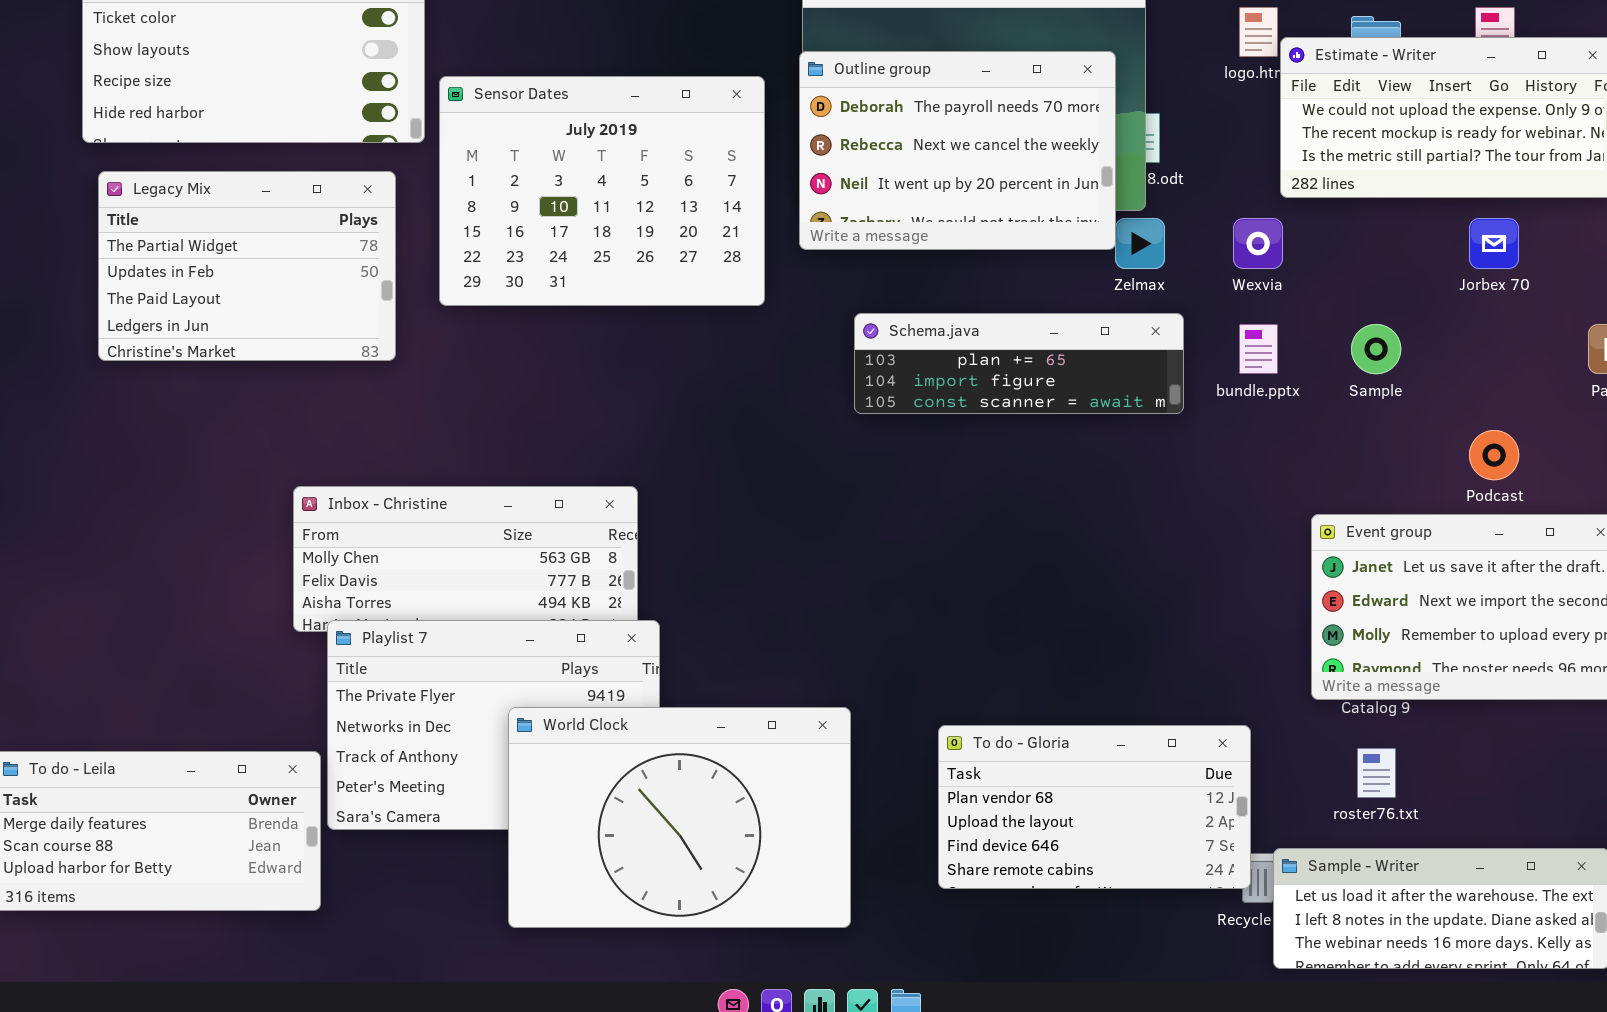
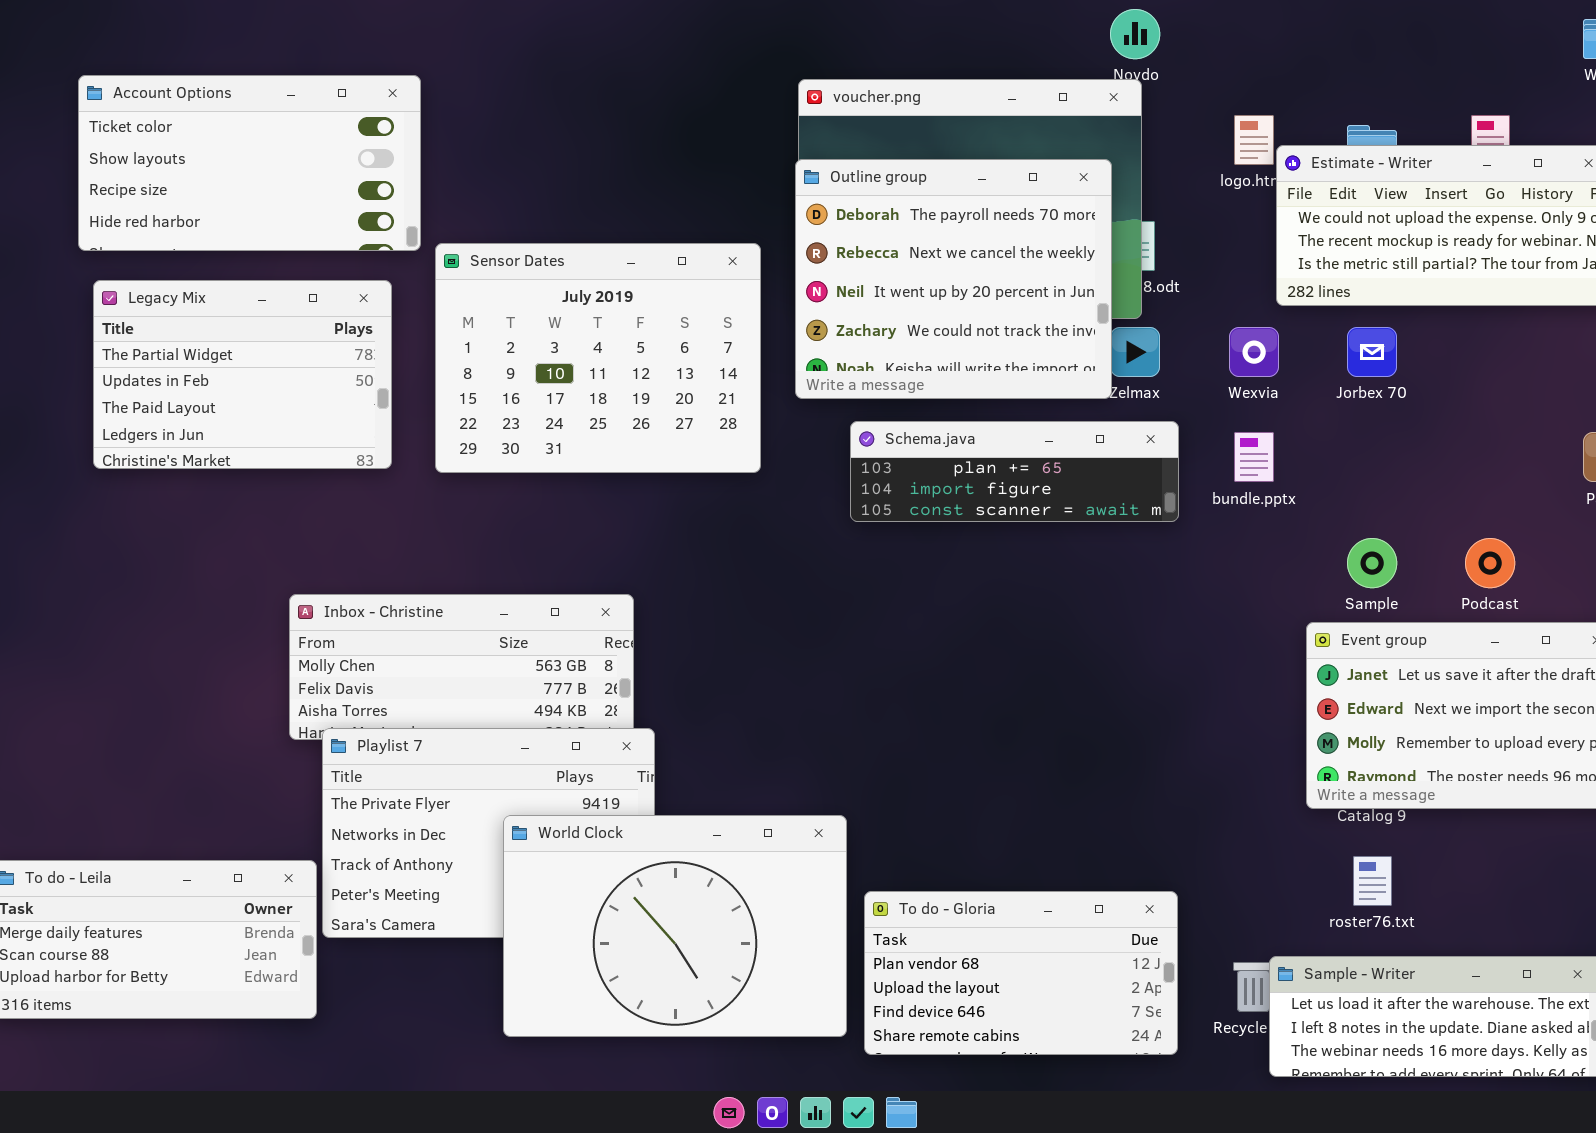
Outline group: [799,51,1116,250] -> [795,159,1112,399], resized
Sensor Dates: [439,76,765,306] -> [435,243,761,473], moved
Jorbex 70: [1469,218,1519,269] -> [1347,327,1397,377], moved
Sample: [1351,324,1401,374] -> [1347,538,1397,588], moved
To do - Gloria: [938,725,1251,889] -> [864,891,1178,1055], moved

